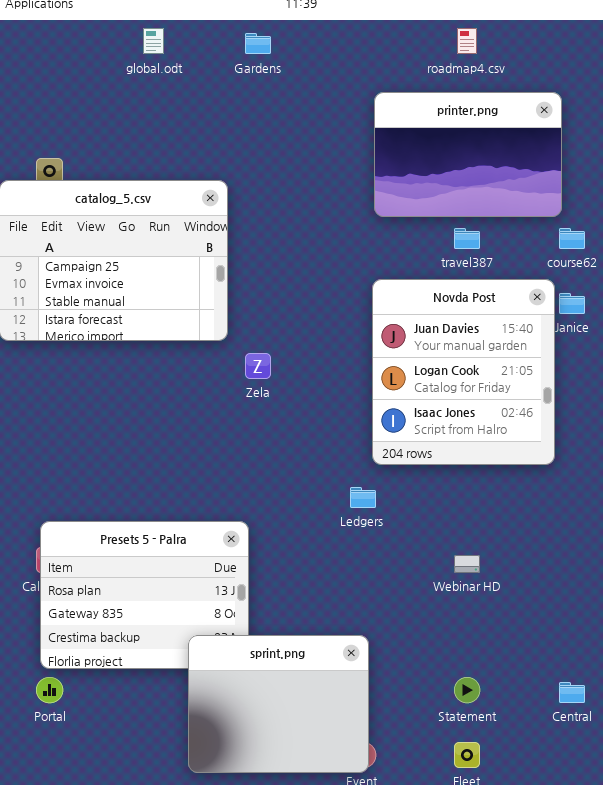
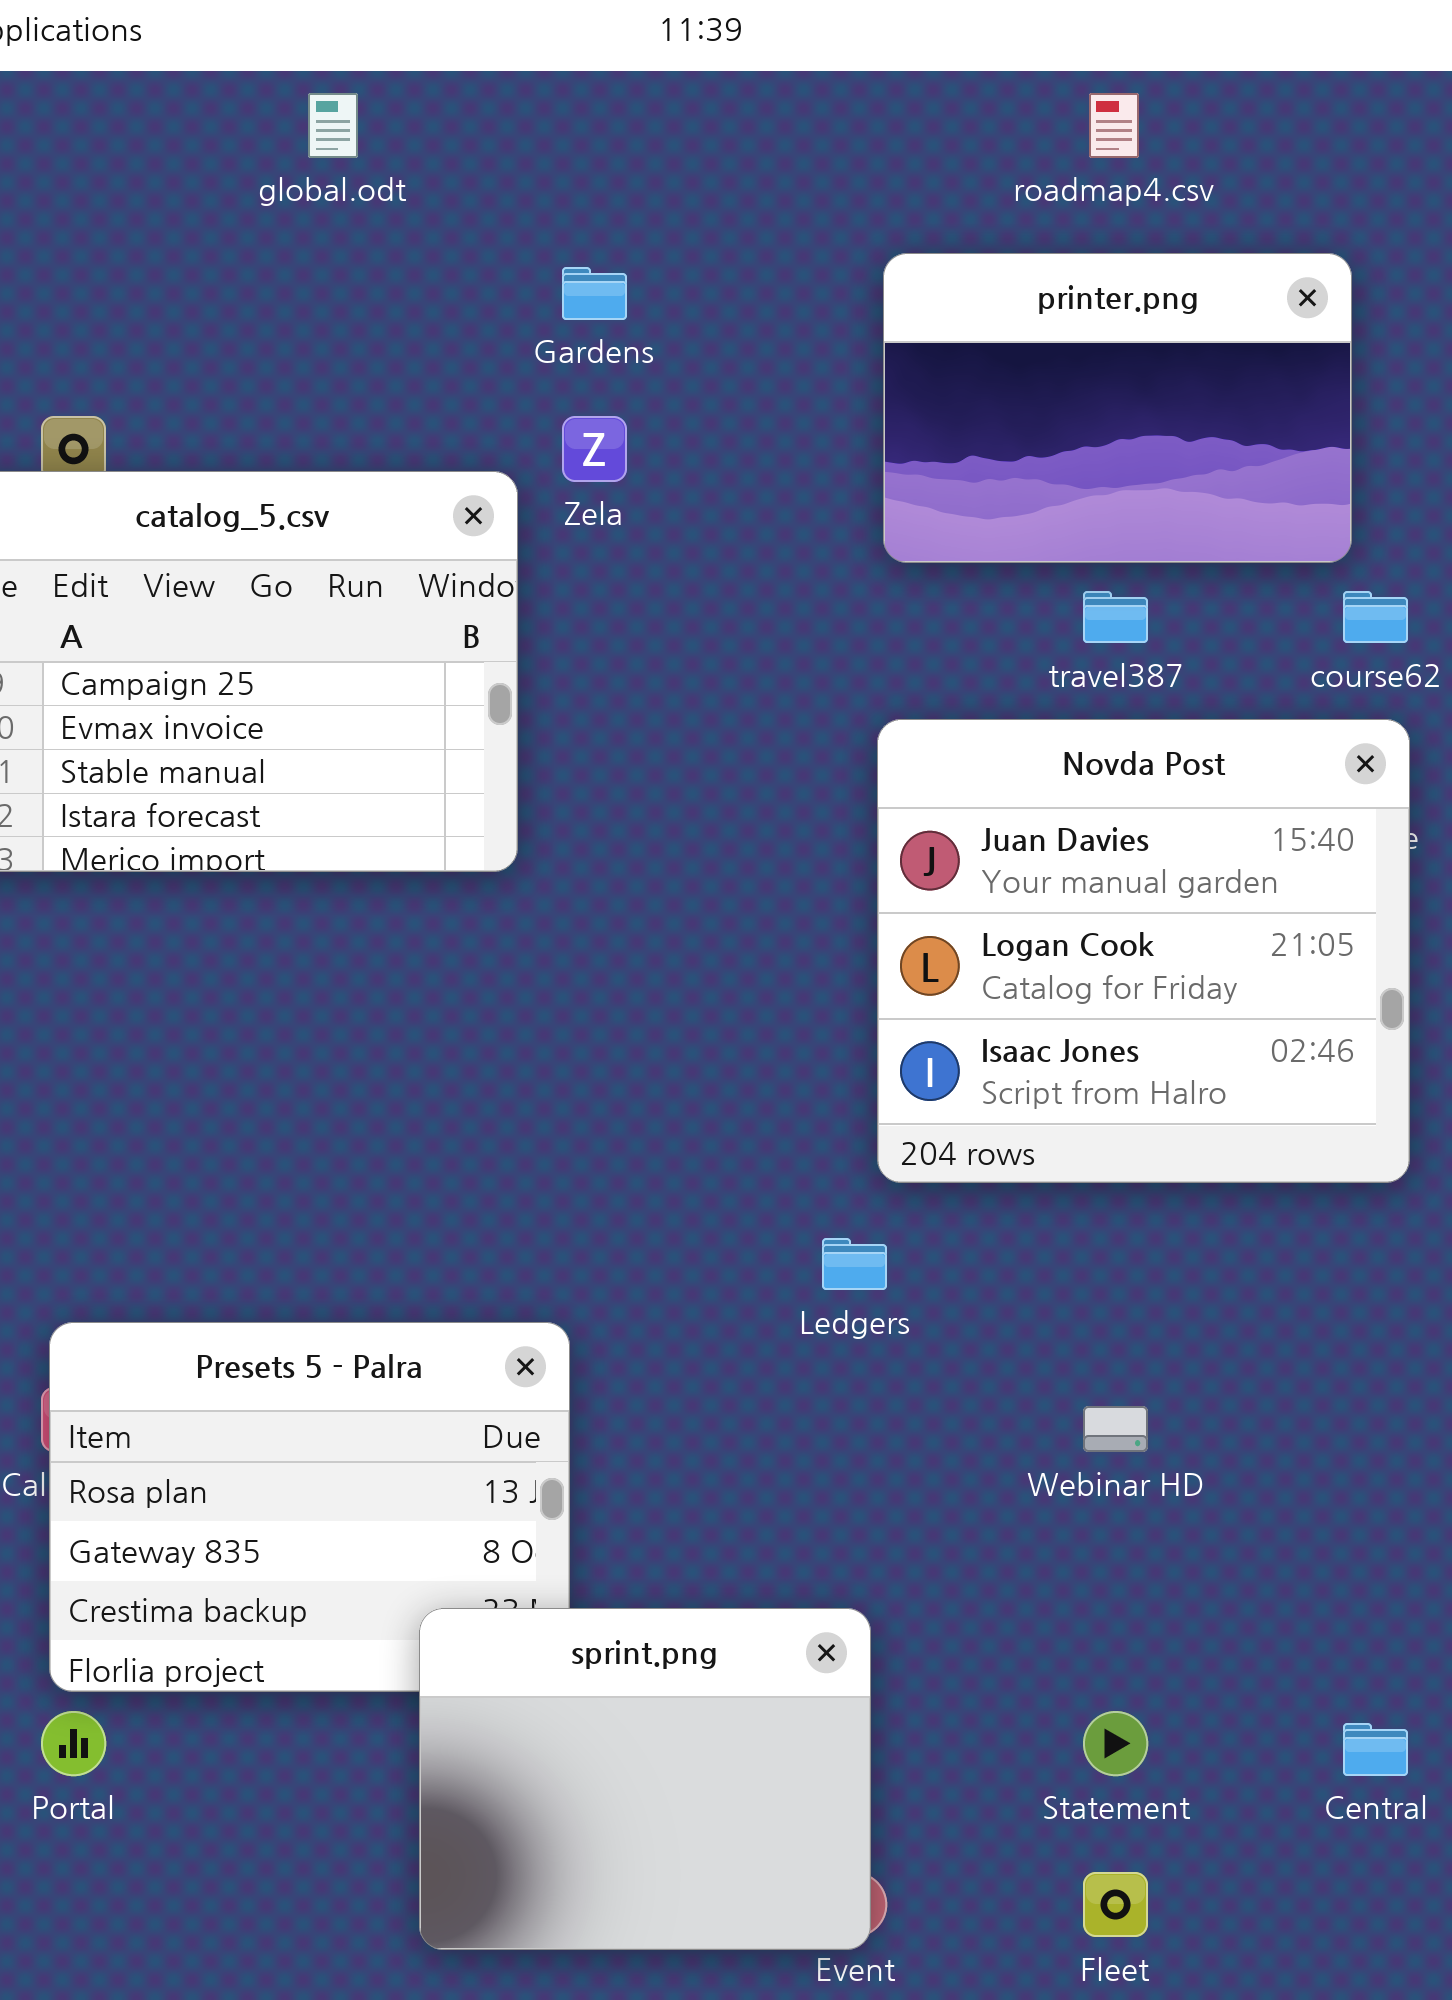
Gardens: [245,33,271,54] -> [562,267,627,320], moved
Novda Post: [372,279,555,465] -> [877,719,1410,1183], resized
Zela: [245,353,271,379] -> [562,416,627,482], moved

